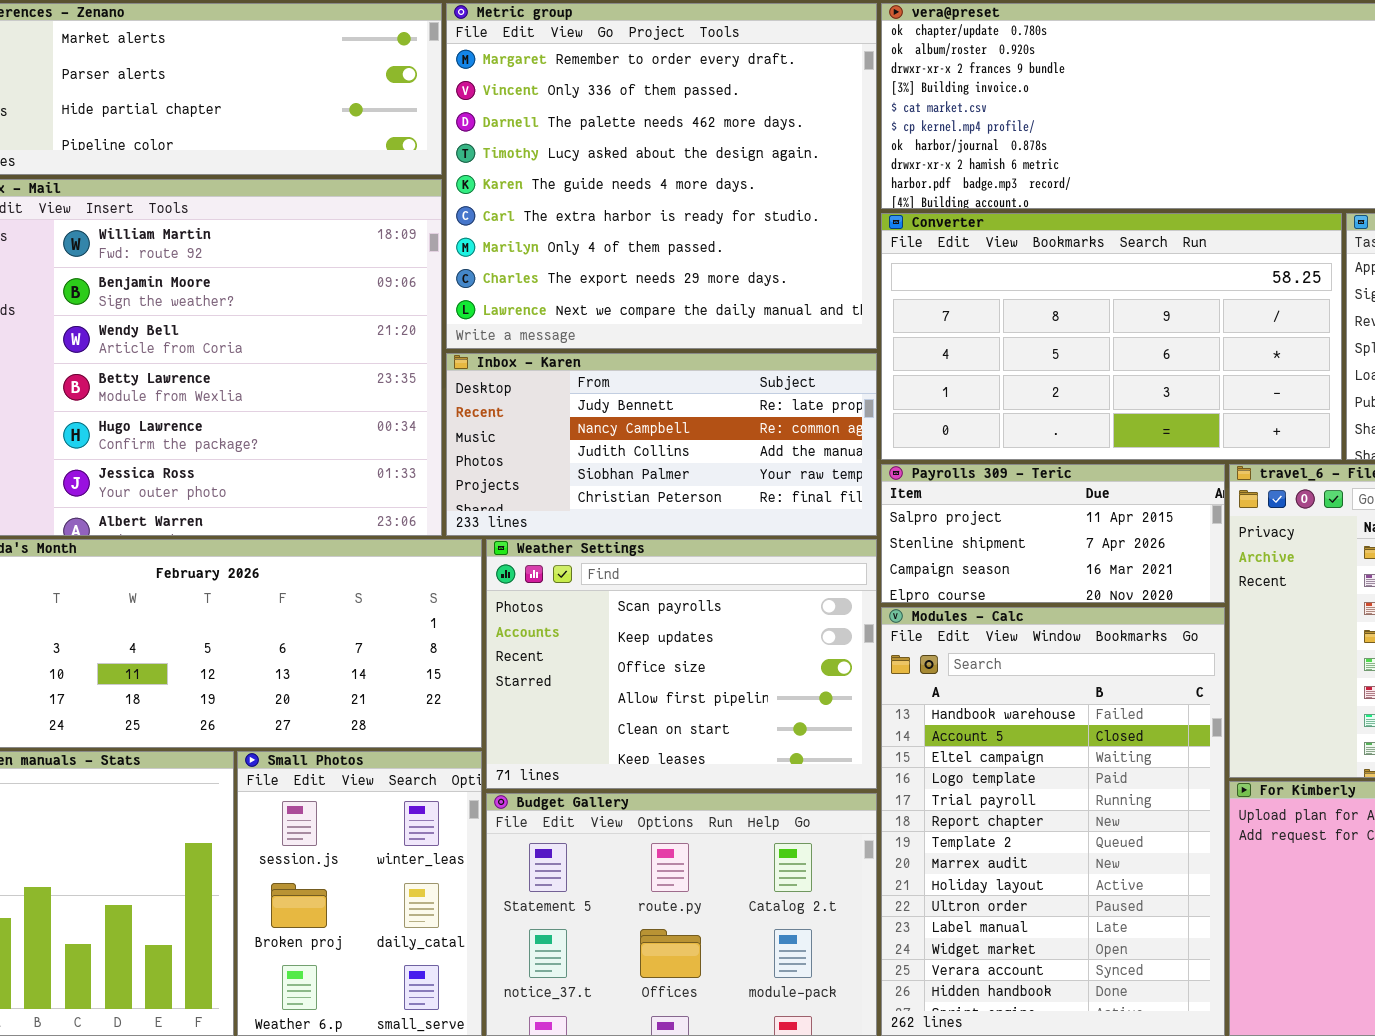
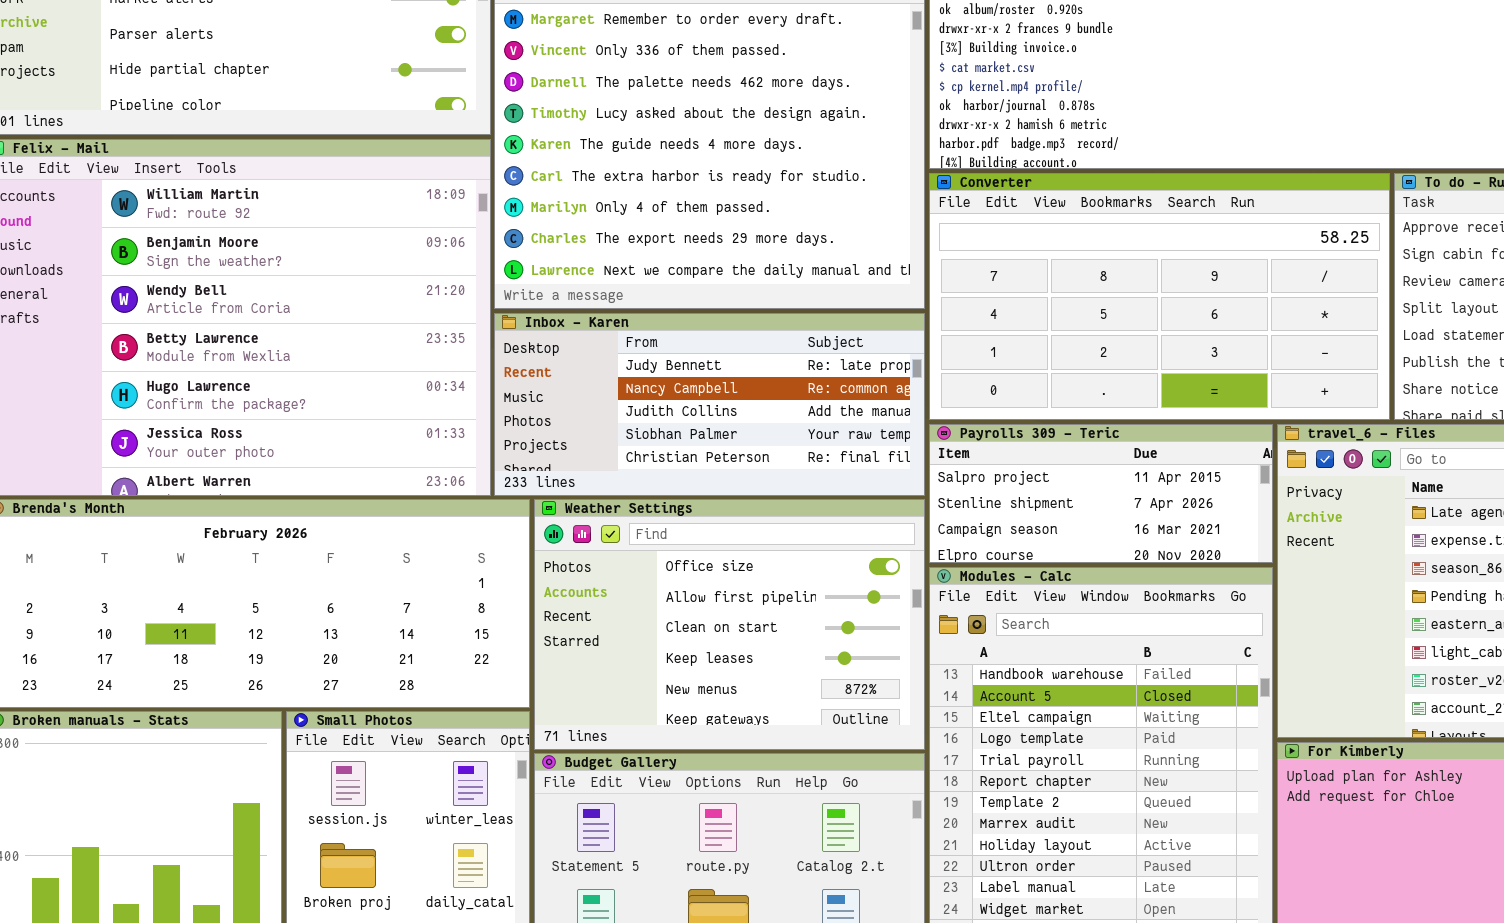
Weather Settings: [486,539,877,789] -> [534,499,925,750], scrolled down 2 rows

